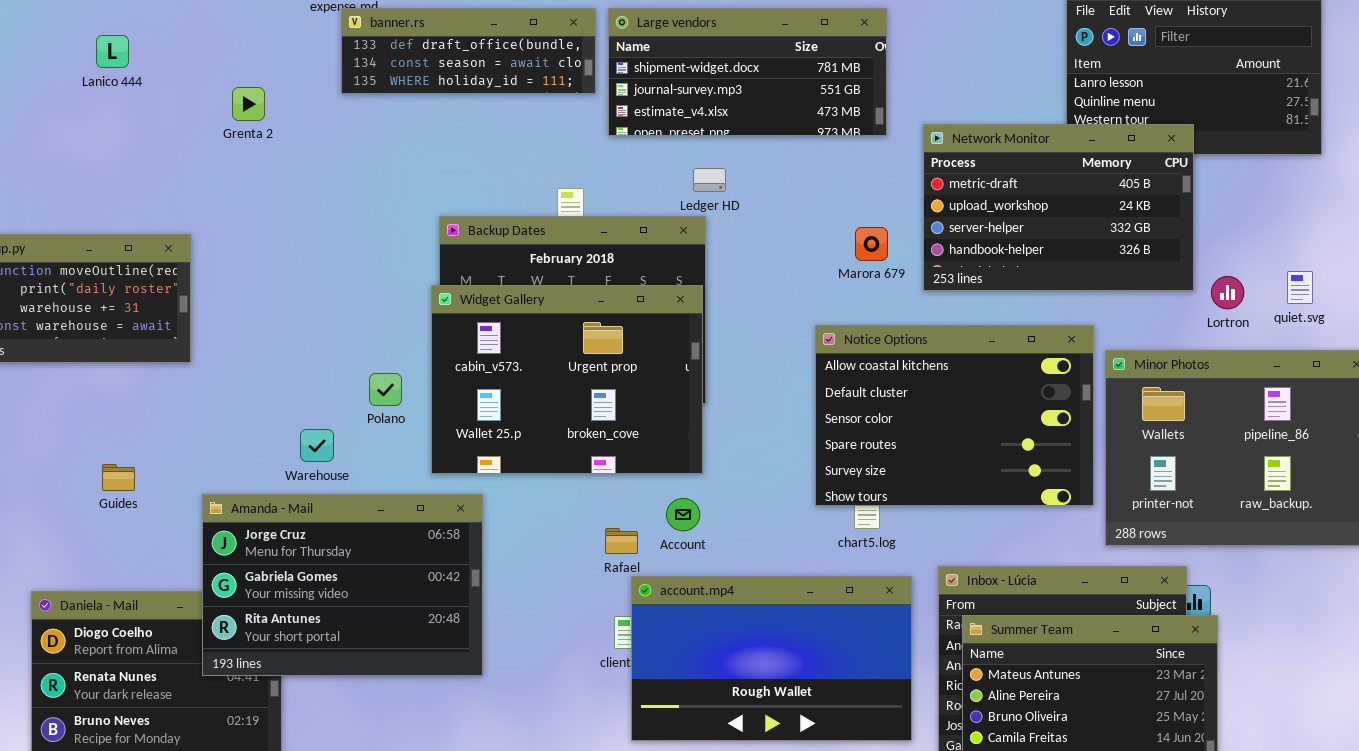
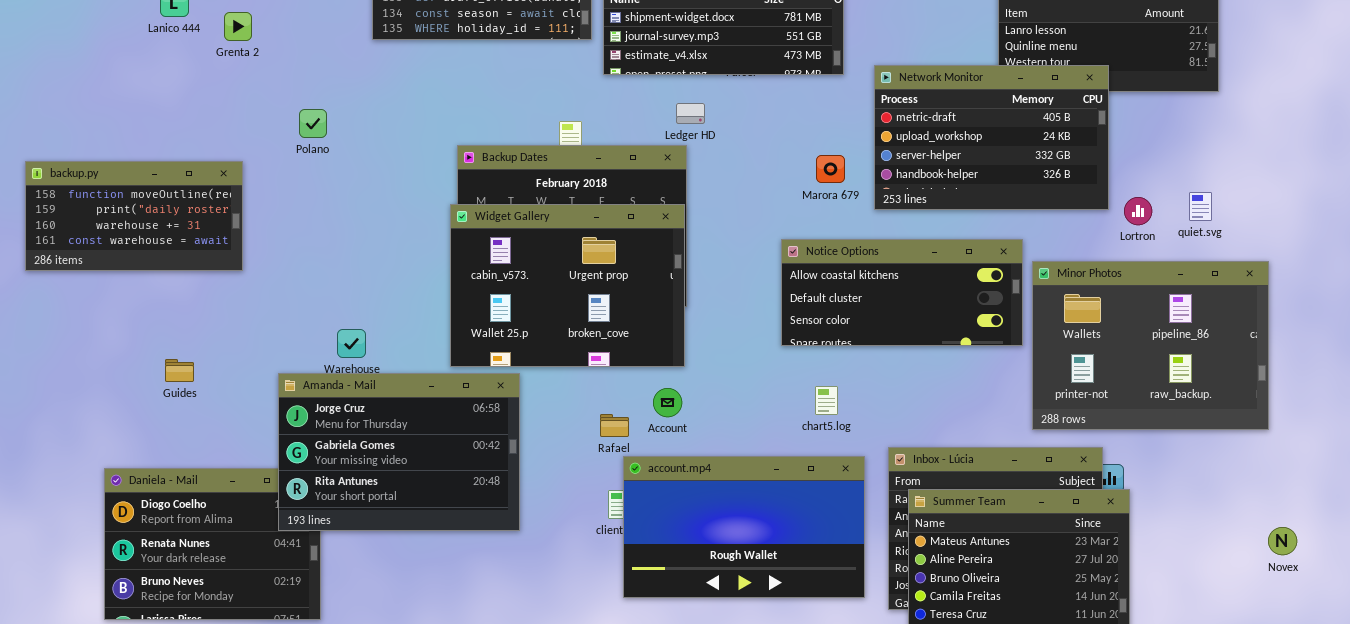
Grenta 2: [232,87,265,121] -> [224,12,252,41], moved
Notice Options: [815,325,1094,506] -> [781,239,1023,346], resized
Polano: [369,373,402,406] -> [299,109,327,138], moved
Amanda - Mail: [202,494,483,676] -> [278,373,520,531], moved

